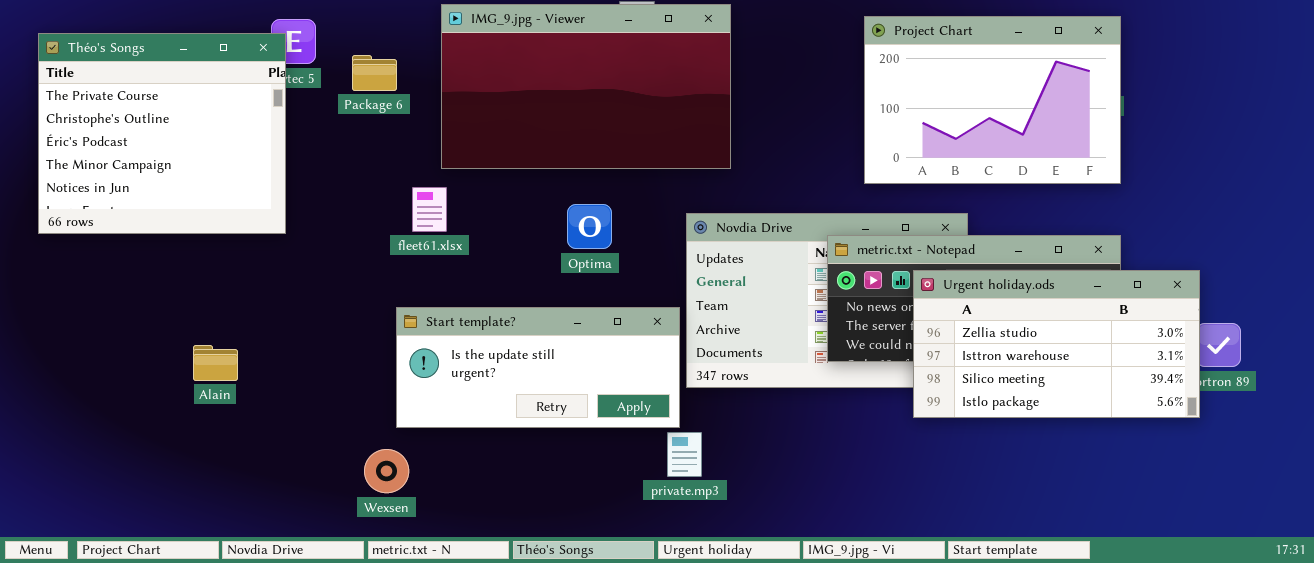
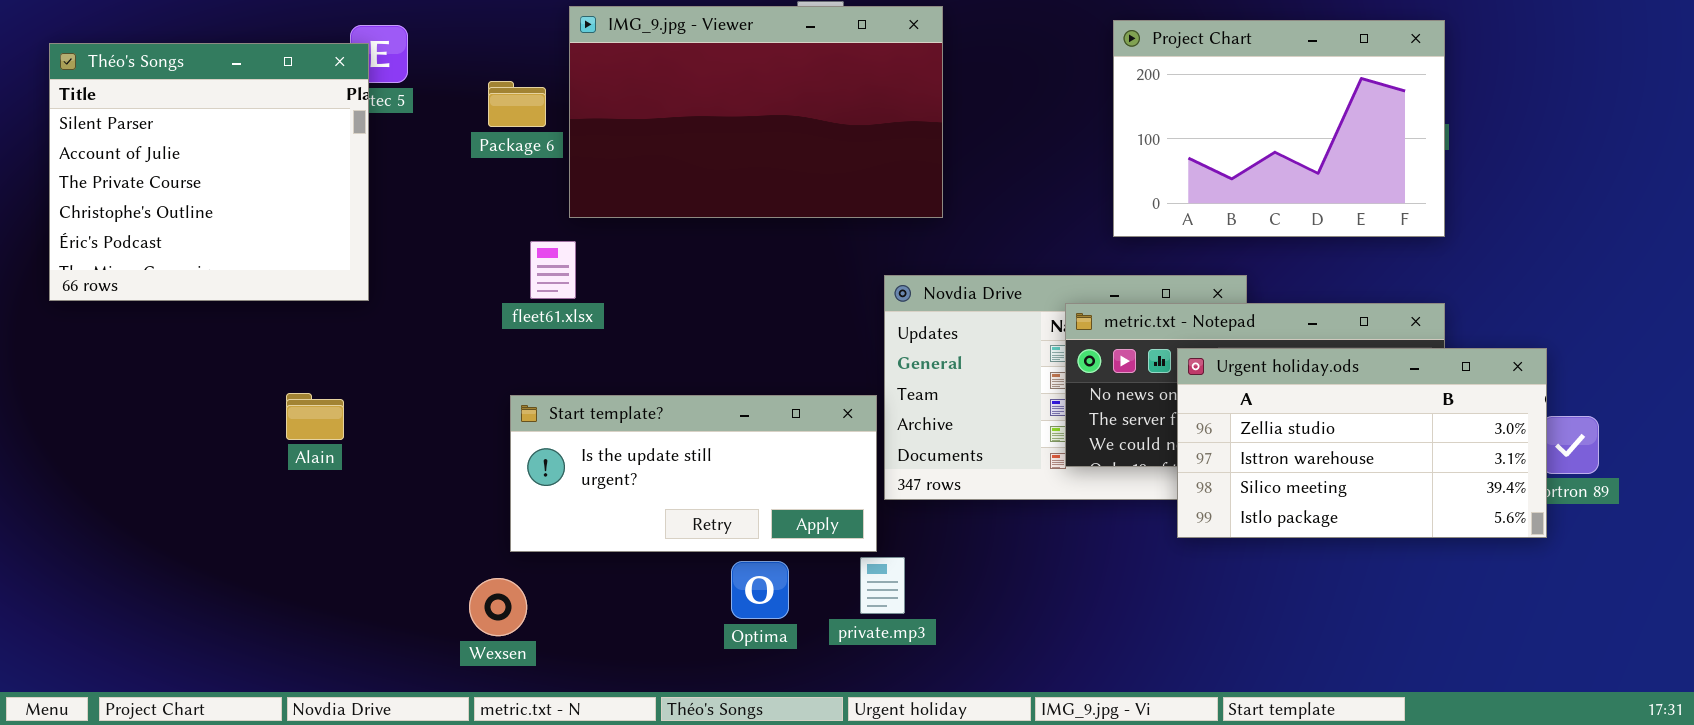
Théo's Songs: [38,33,286,234] -> [49,43,369,301], scrolled up 2 rows
Package 6: [352,55,397,91] -> [488,81,546,127], moved
Optima: [567,204,612,249] -> [731,561,789,619], moved
Alain: [193,345,238,381] -> [286,393,344,440], moved

